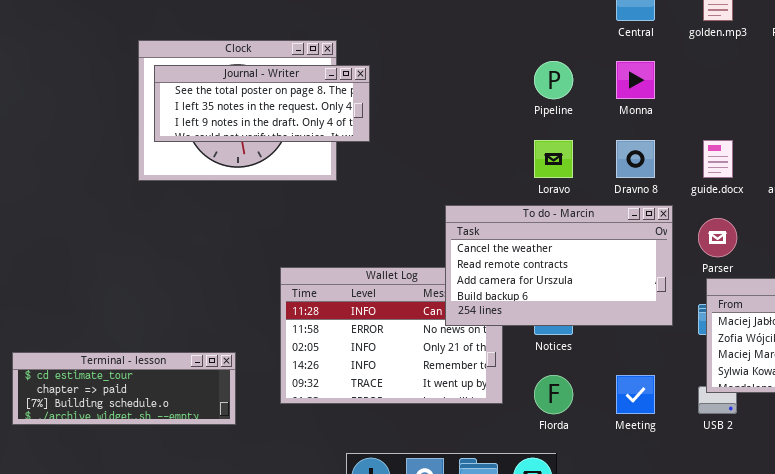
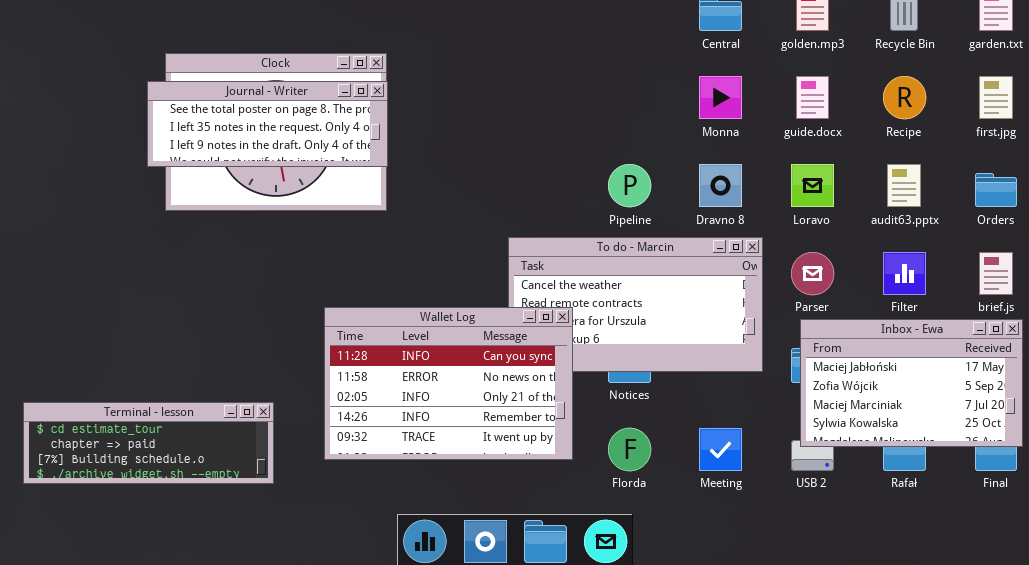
Pipeline: [534,61,573,99] -> [608,164,651,207], moved
Journal - Writer: [154,65,370,142] -> [147,81,388,167], moved
Loravo: [534,140,573,178] -> [791,164,834,207], moved
guide.docx: [703,140,733,178] -> [796,76,829,119], moved
Wallet Log: [280,267,503,404] -> [324,307,573,460], raised

